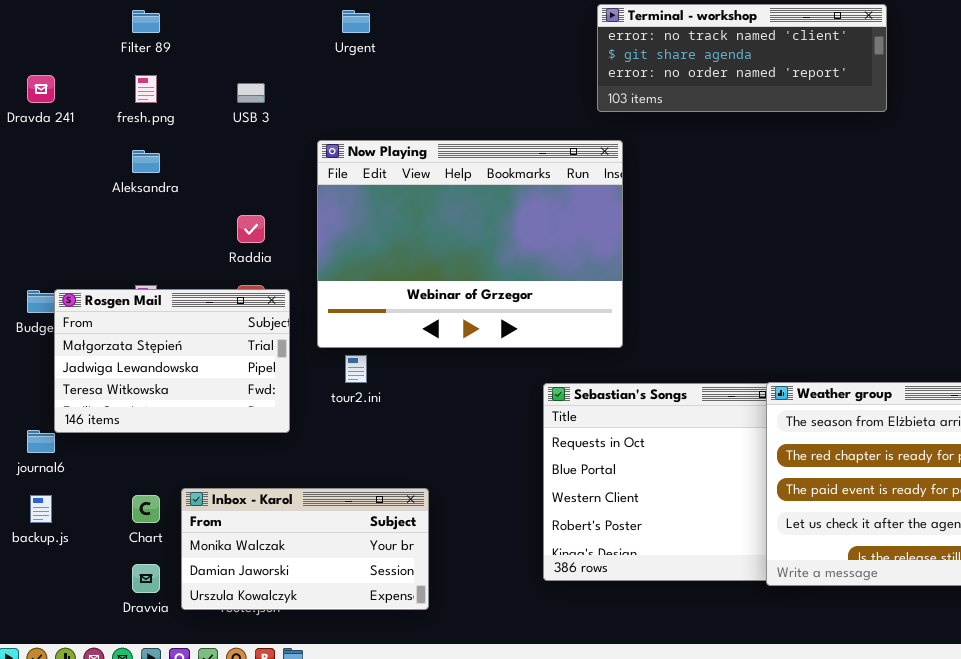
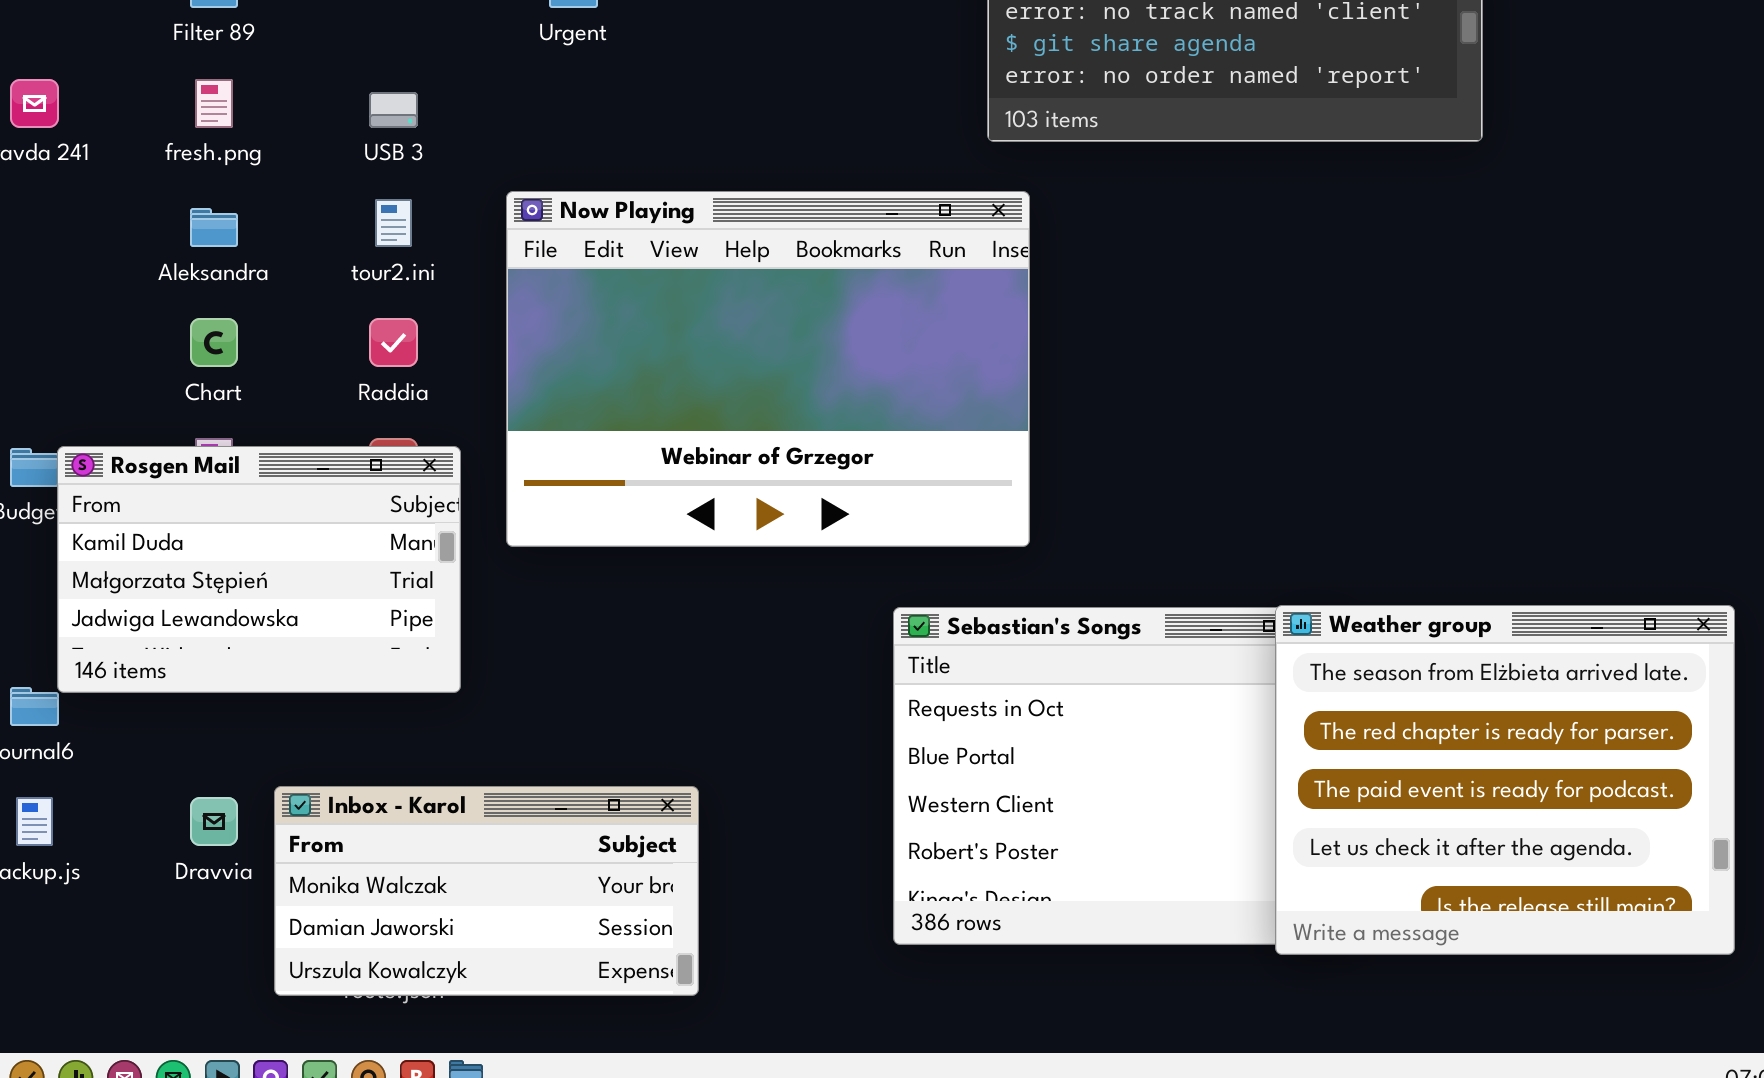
Rosgen Mail: [54,289,290,433] -> [57,446,461,693], scrolled up 1 row
tour2.ini: [345,355,367,383] -> [375,199,412,247], moved
Chart: [132,495,160,523] -> [190,318,238,367], moved
Dravvia: [132,564,160,593] -> [190,797,238,846], moved

